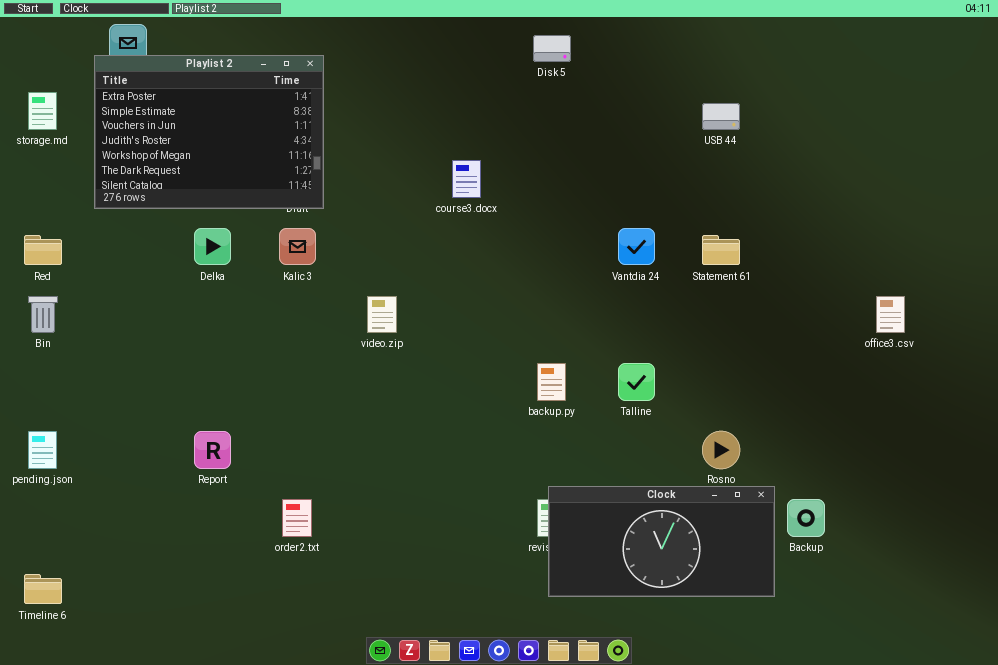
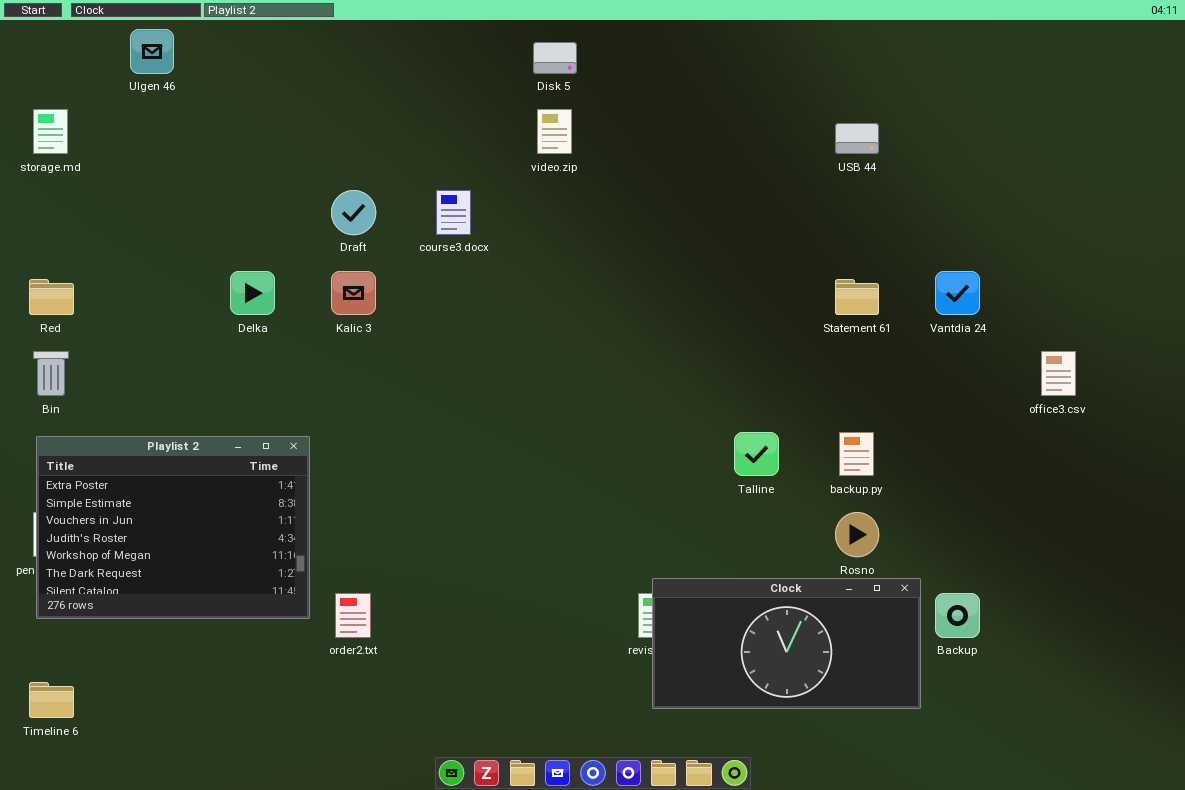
Disk 5: [533,35,571,62] -> [533,42,577,74], moved
Playlist 2: [94,55,324,209] -> [36,436,310,619], moved
course3.docx: [452,160,481,198] -> [436,190,471,235], moved
Vantdia 24: [618,228,655,265] -> [935,271,980,315], moved
video.zip: [367,296,397,333] -> [537,109,572,154], moved
backup.py: [537,363,566,401] -> [839,432,874,476], moved

